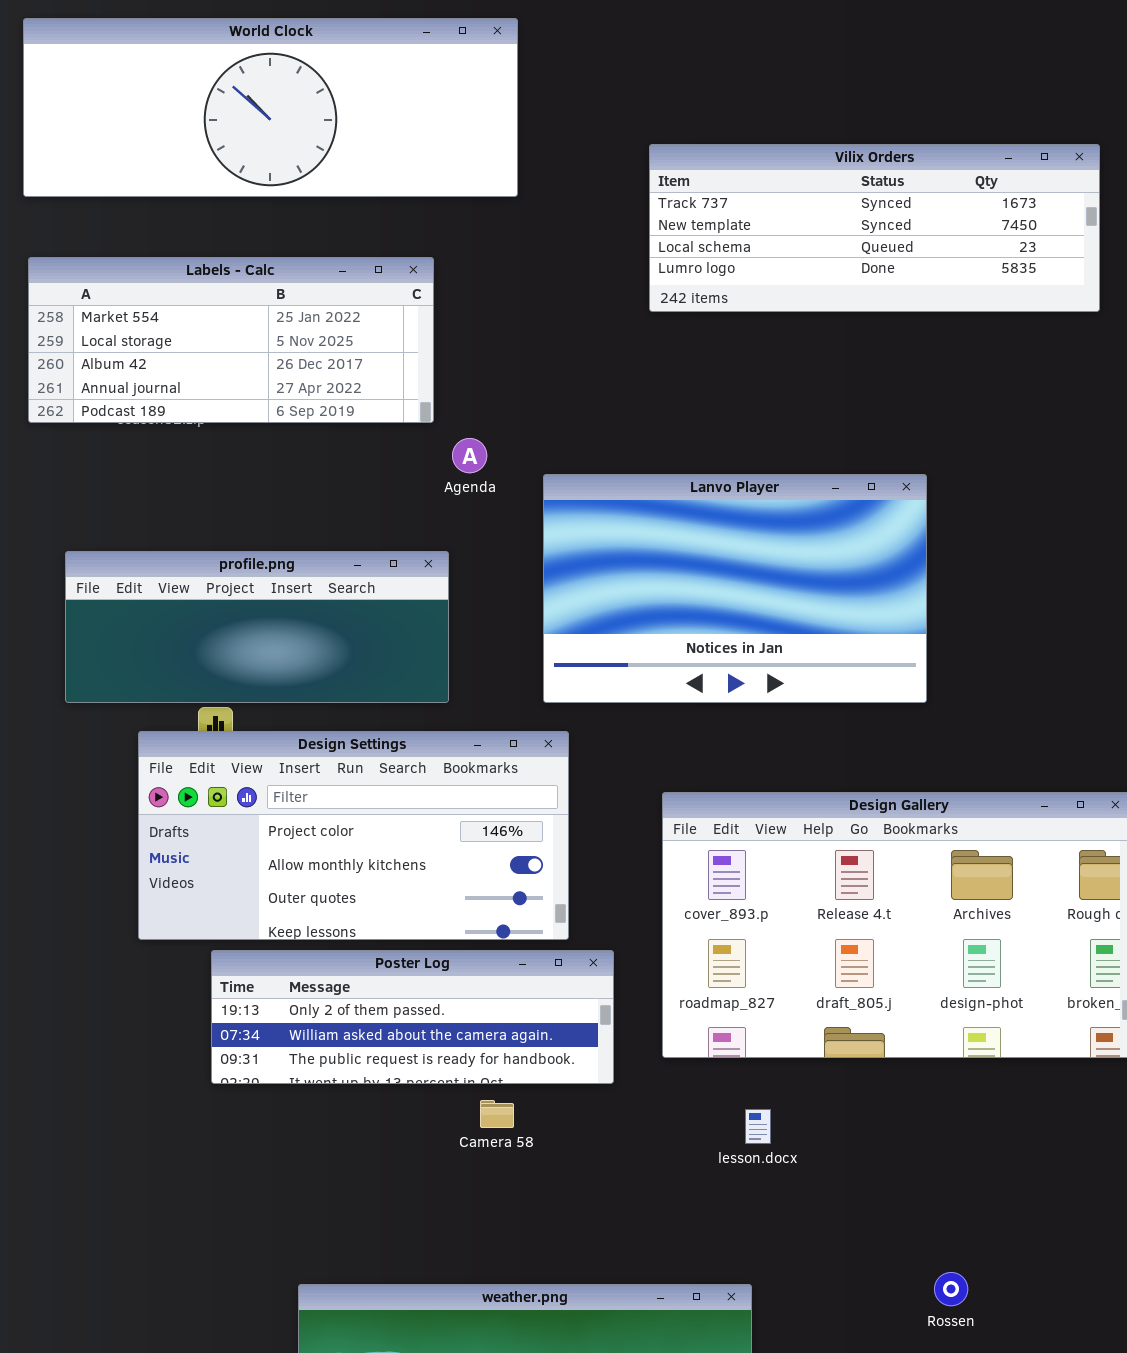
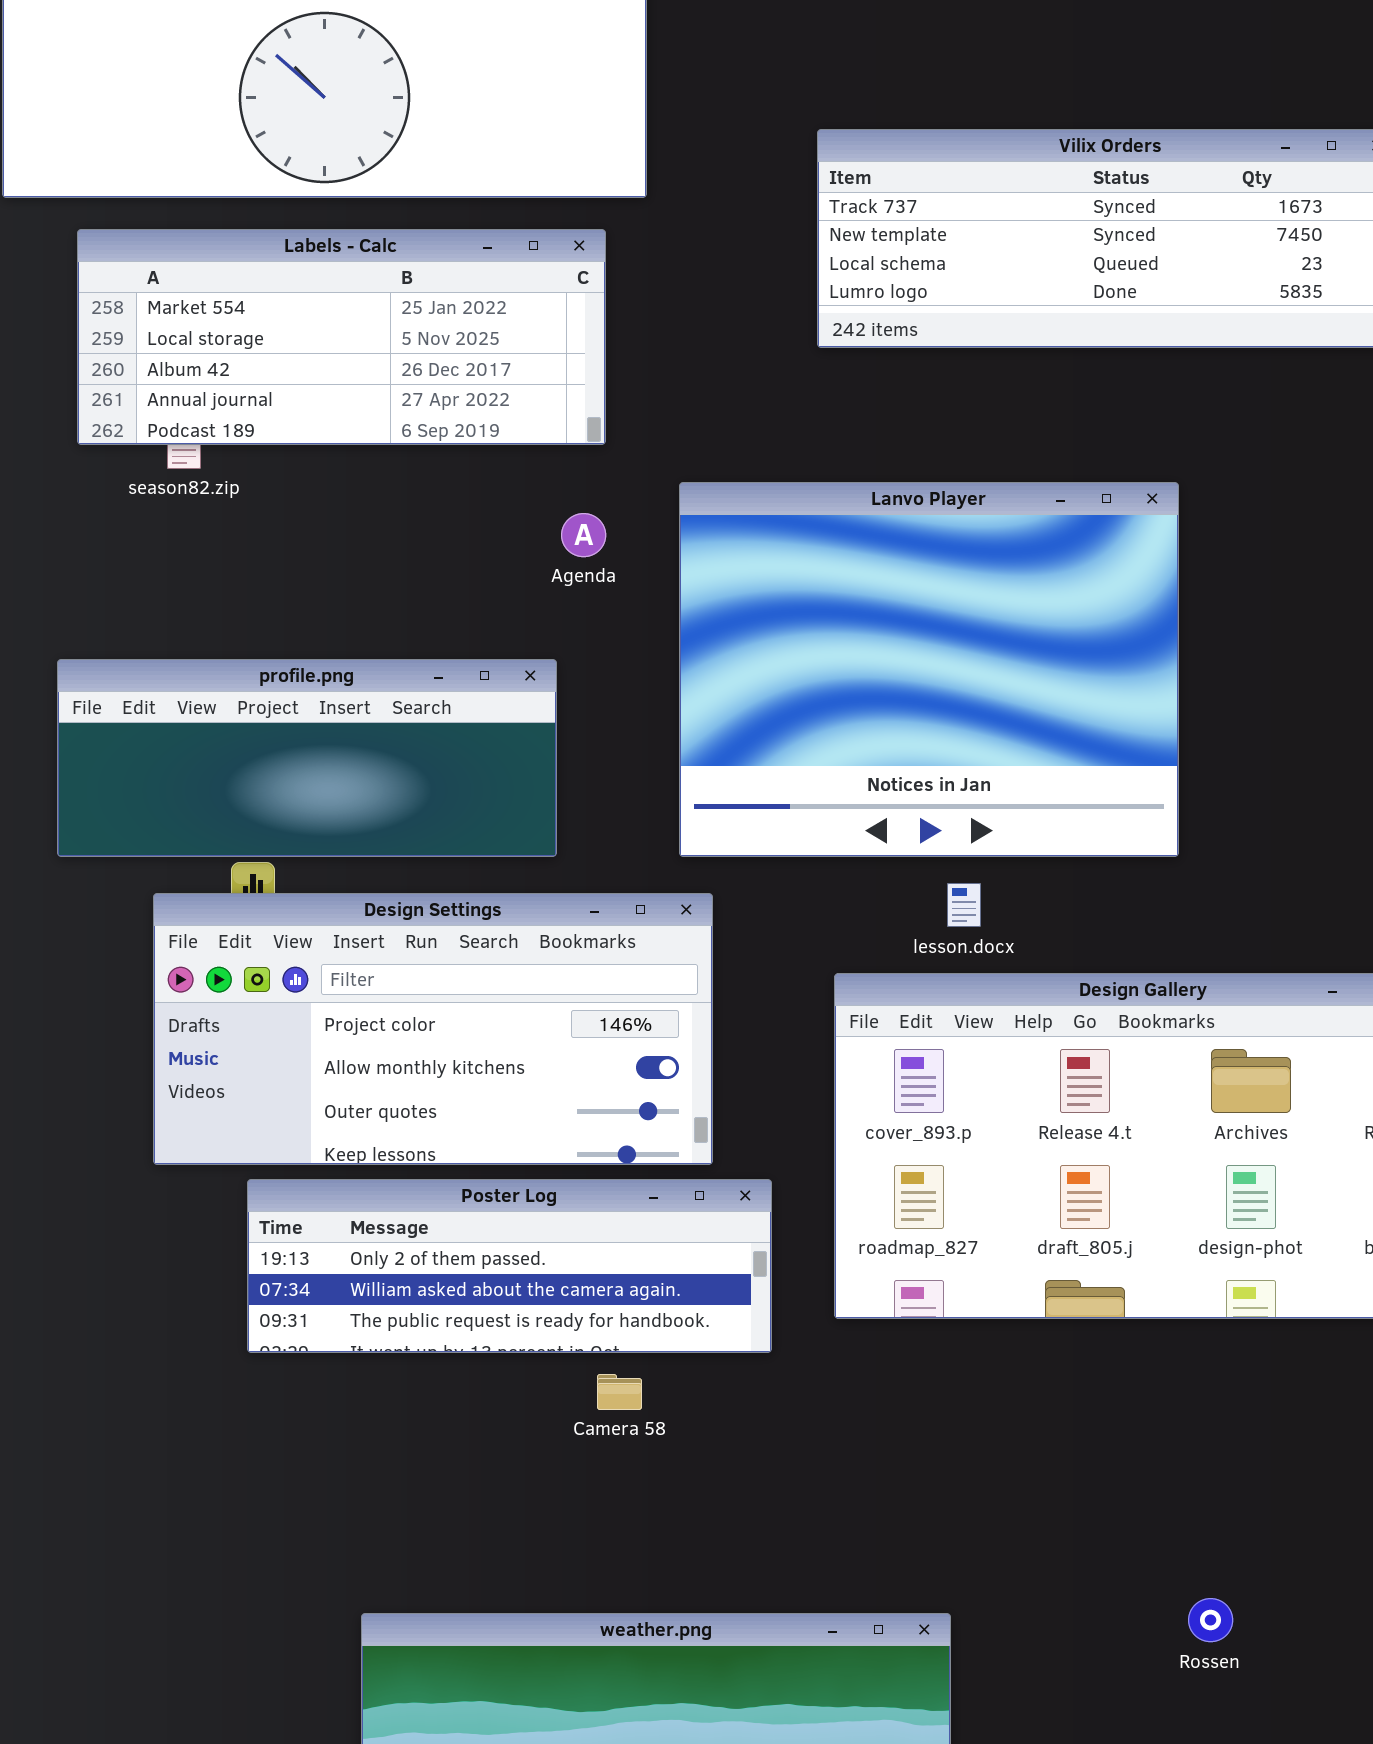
Labels - Calc: [28,257,434,423] -> [77,229,606,445], moved
Lanvo Player: [543,474,927,703] -> [679,482,1179,857], resized
lesson.docx: [745,1109,771,1144] -> [947,883,981,927], moved

